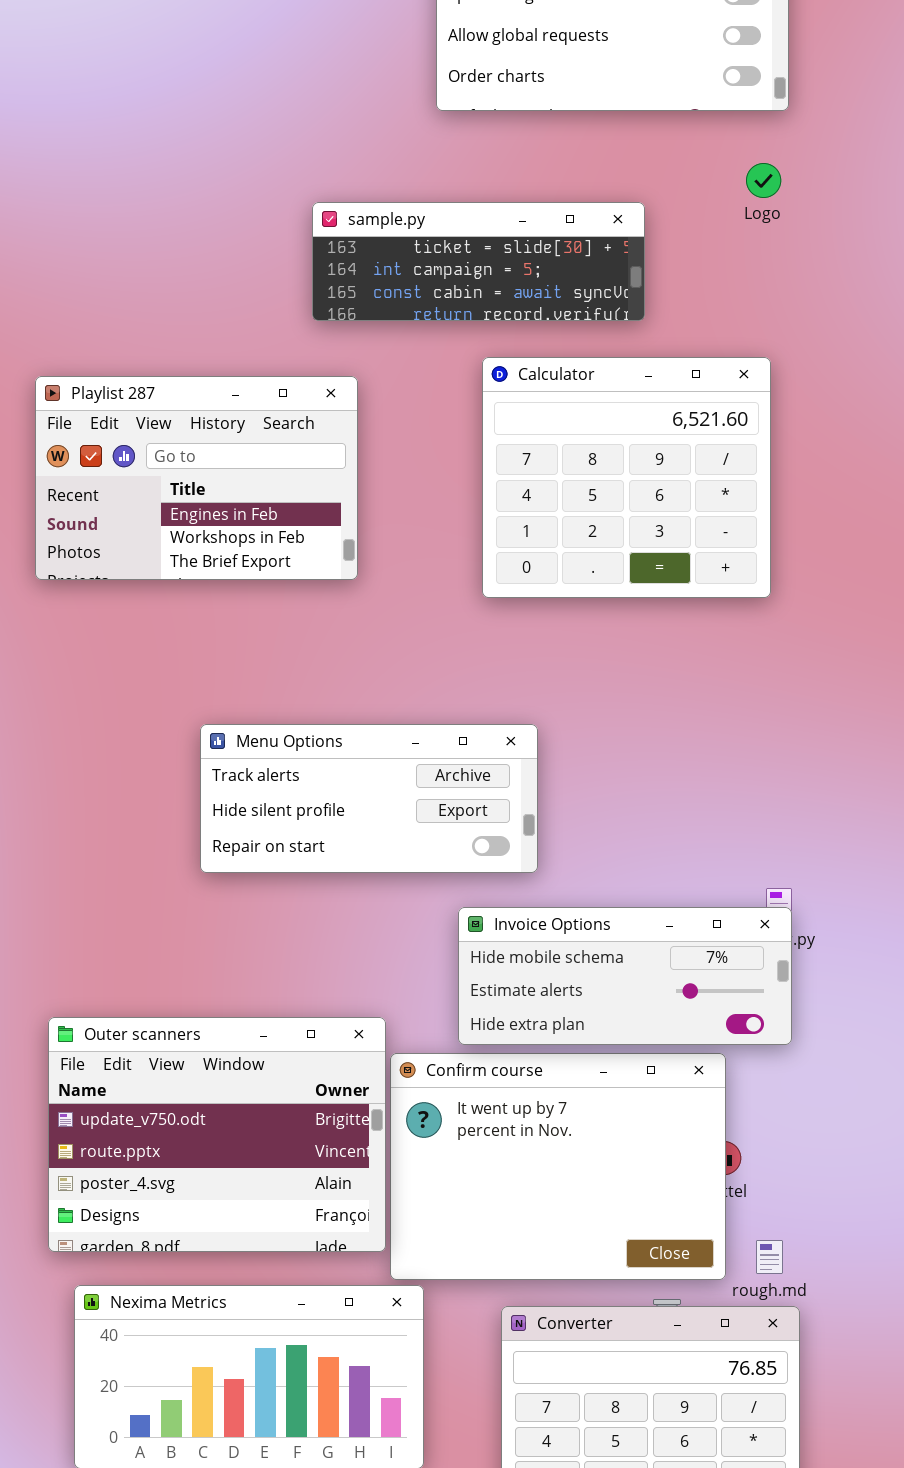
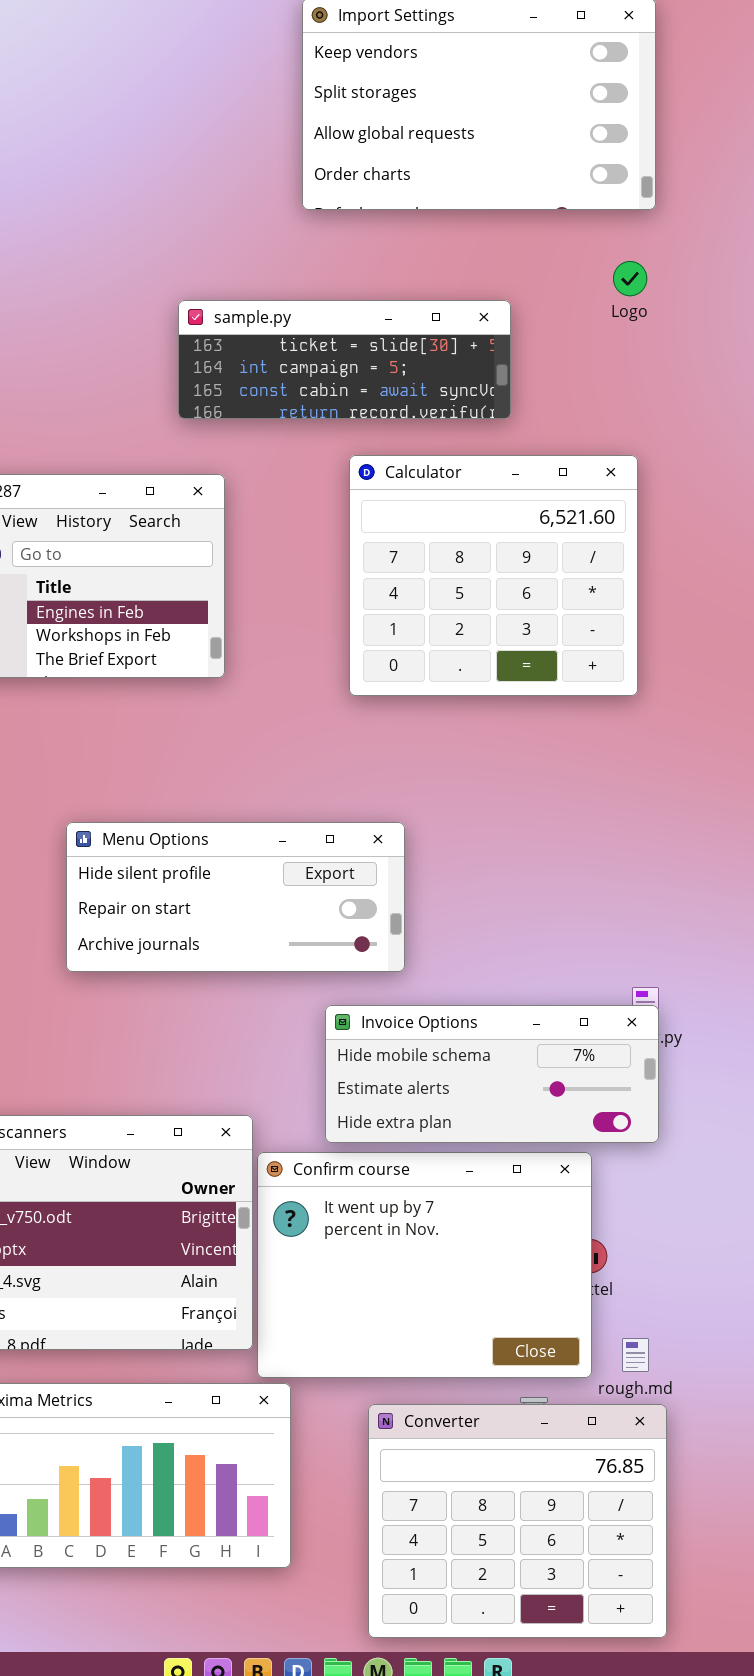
Menu Options: [200,724,538,873] -> [66,822,405,972], scrolled down 1 row

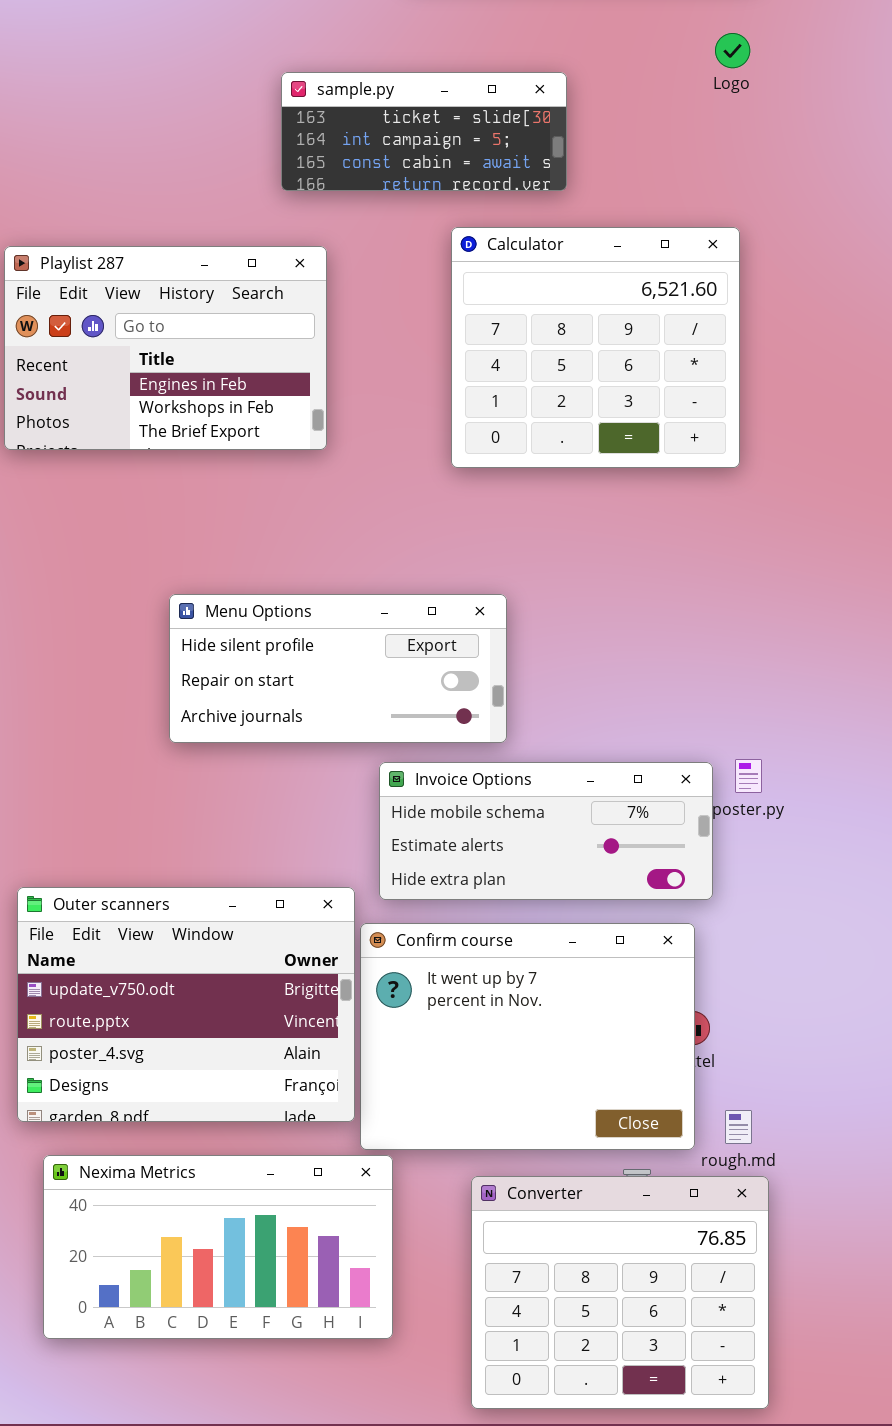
sample.py: [178,300,511,419] -> [281,72,567,191], resized
Invoice Options: [325,1005,659,1143] -> [379,762,713,900], moved

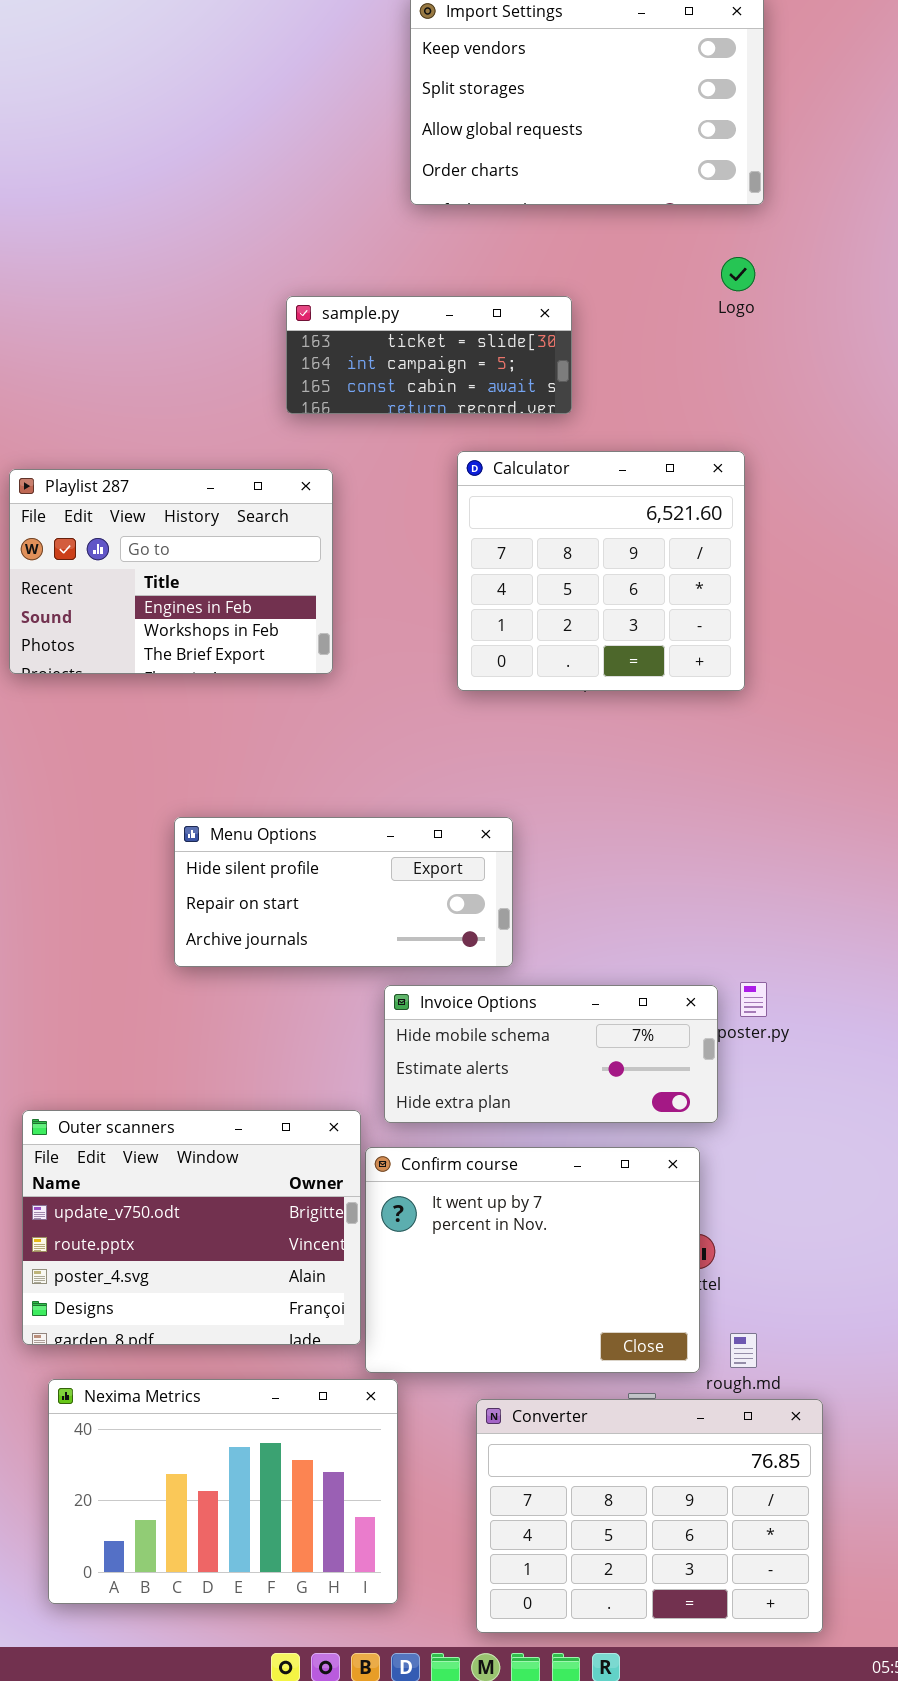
Nexima Metrics: [43,1155,393,1339] -> [48,1379,398,1604], resized
Converter: [471,1176,769,1409] -> [476,1399,823,1633], resized

